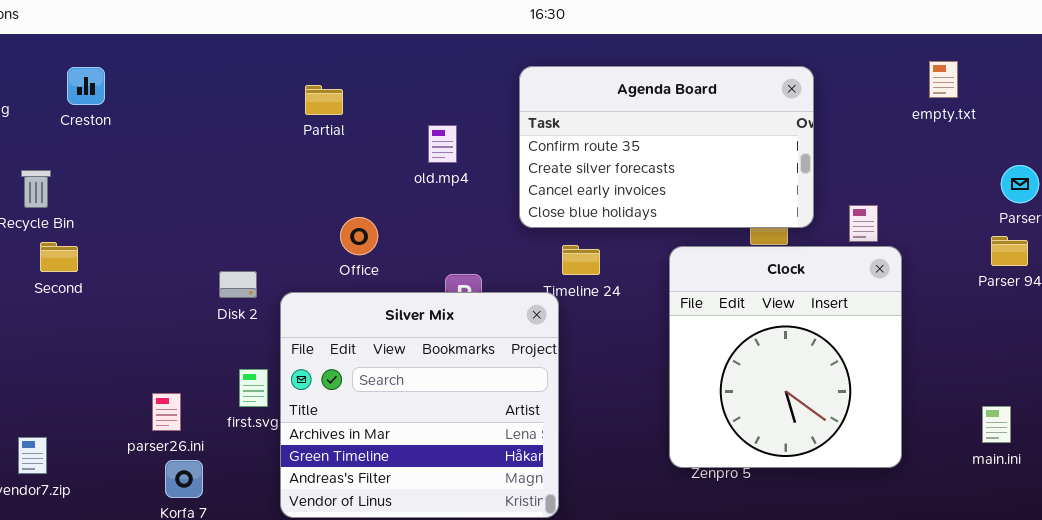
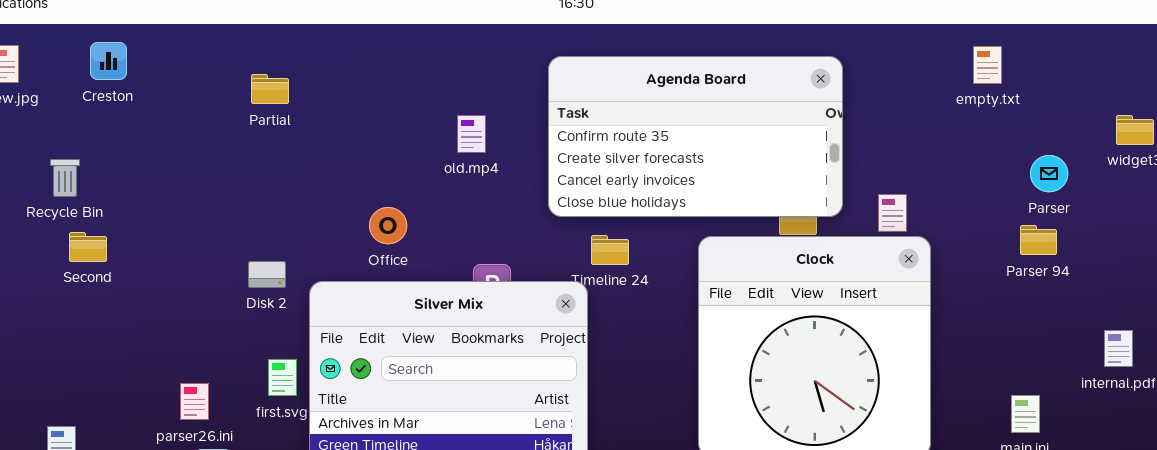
empty.txt: [929,61,958,98] -> [973,46,1002,84], moved
Creston: [67,67,105,105] -> [90,42,127,80], moved
Partial: [305,85,343,115] -> [251,74,289,104], moved

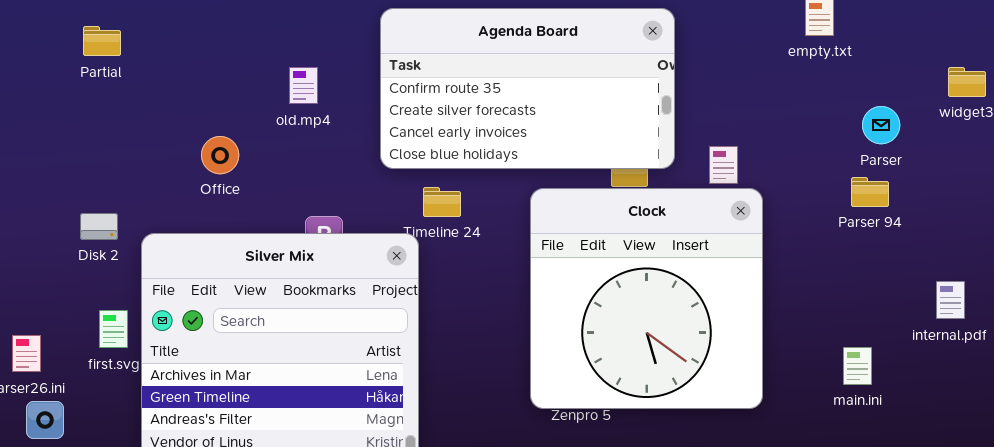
Office: [369,207,407,244] -> [201,136,239,174], moved

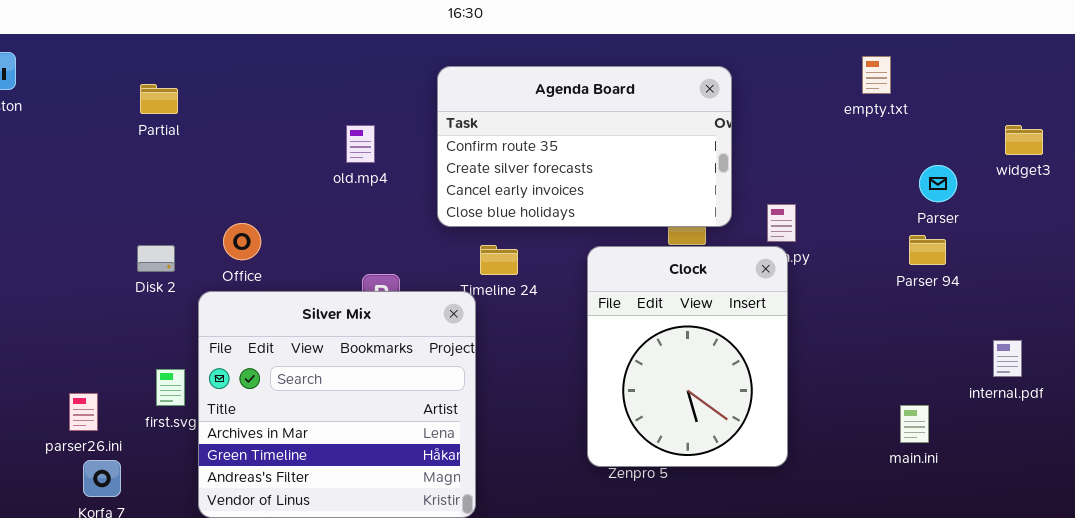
Office: [201,136,239,174] -> [223,223,261,260], moved
Clock: [530,188,763,409] -> [587,246,788,467], resized
Disk 2: [80,213,118,240] -> [137,245,175,272], moved

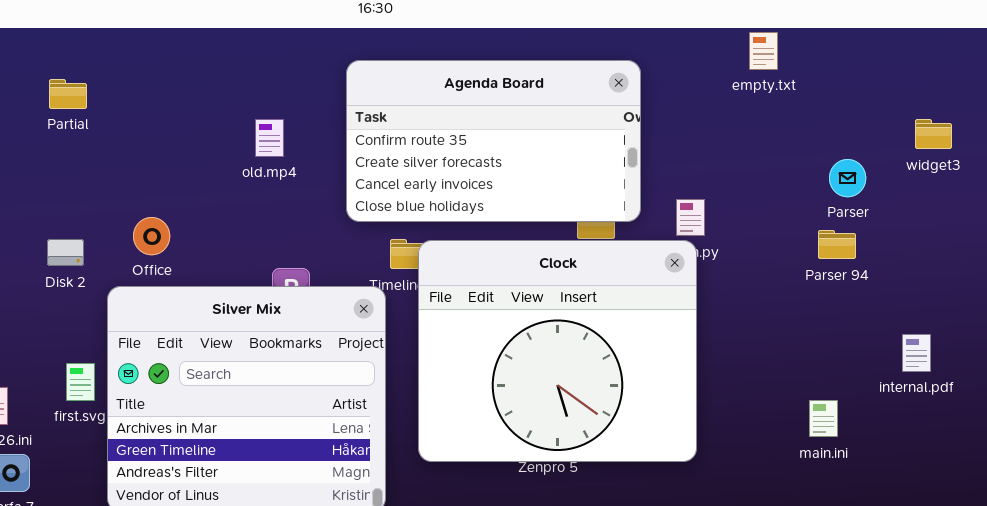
empty.txt: [862,56,891,94] -> [749,32,778,70], moved
Clock: [587,246,788,467] -> [418,240,697,462], resized

